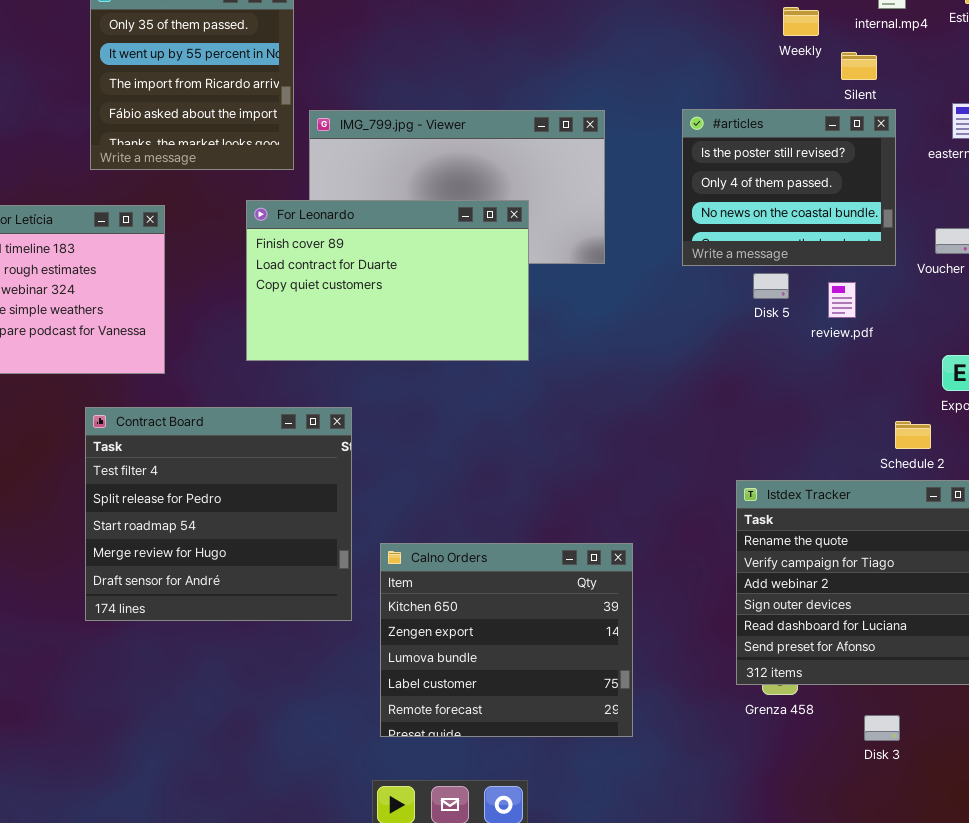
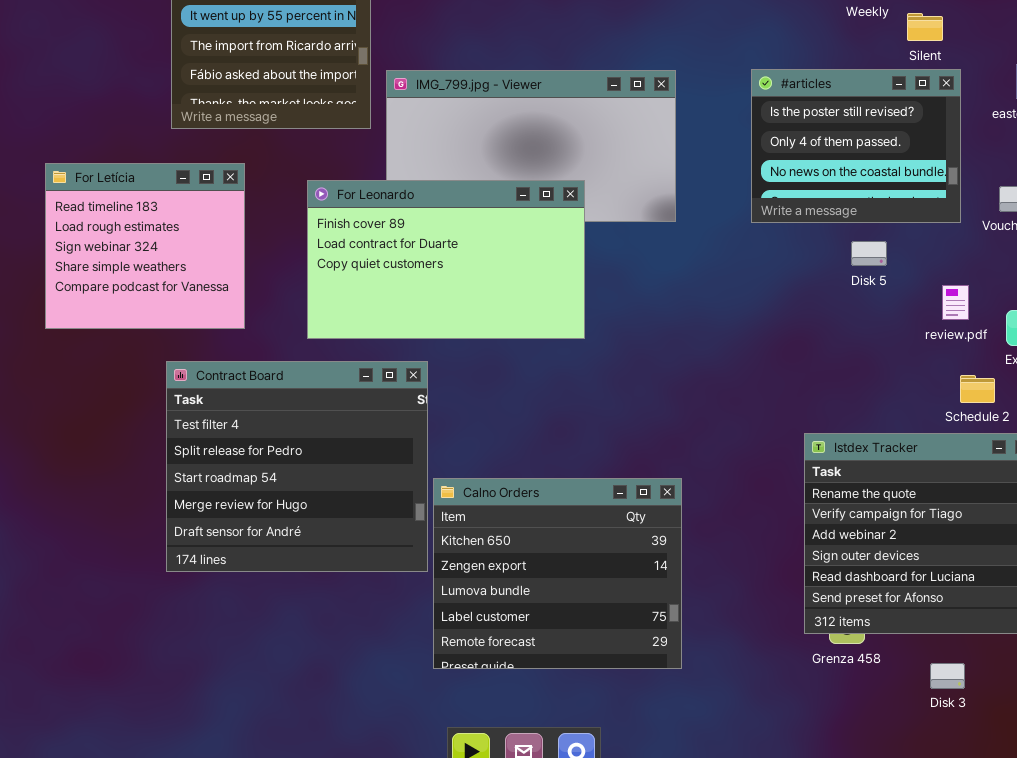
For Leonardo: [246,200,529,361] -> [307,180,585,339], moved
Disk 5: [753,273,789,299] -> [851,241,887,266], moved
review.pdf: [828,282,856,318] -> [942,285,969,320], moved
Calno Orders: [380,543,633,737] -> [433,478,682,669], moved

